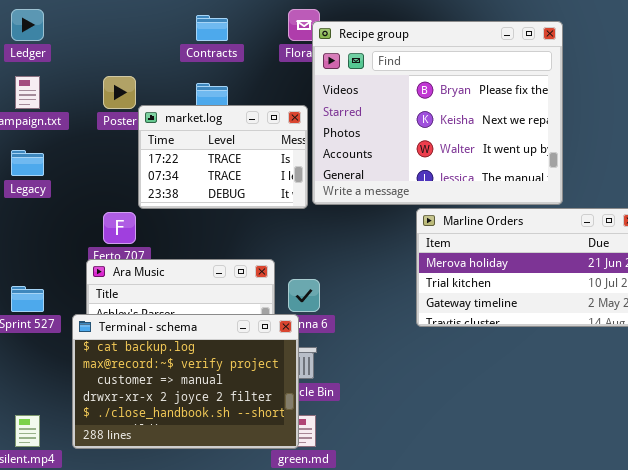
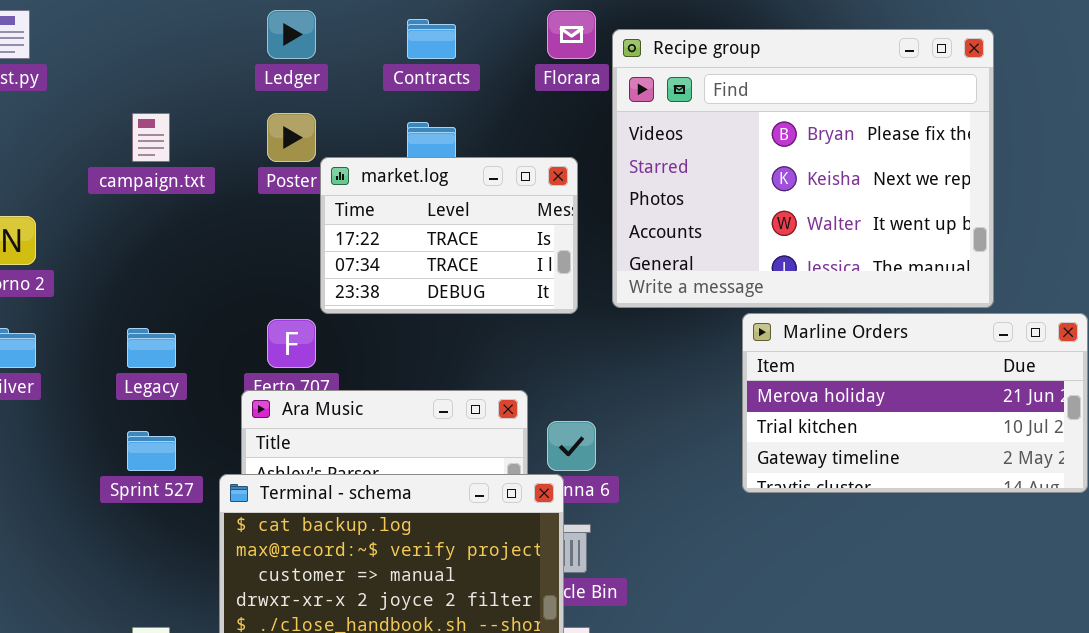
Ledger: [11,9,44,41] -> [267,10,316,59], moved
Recipe group: [312,21,563,205] -> [612,29,994,308], moved
Legacy: [11,150,44,176] -> [127,328,176,368], moved

